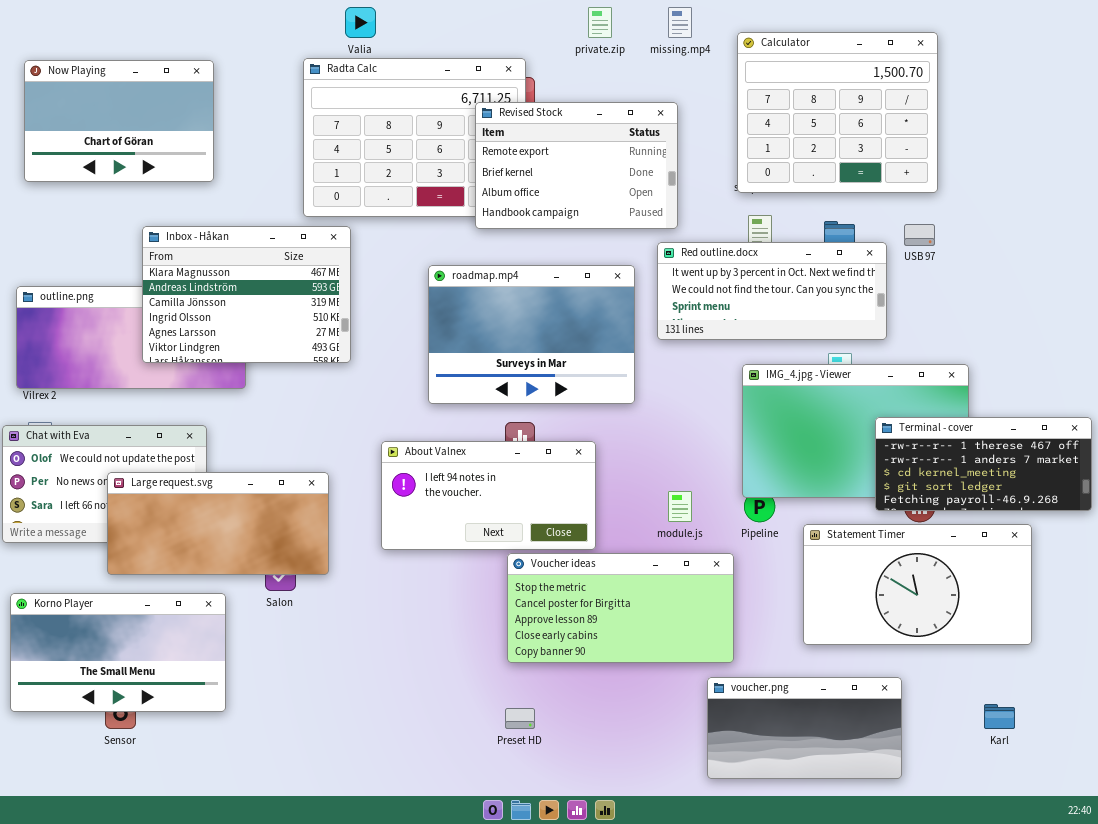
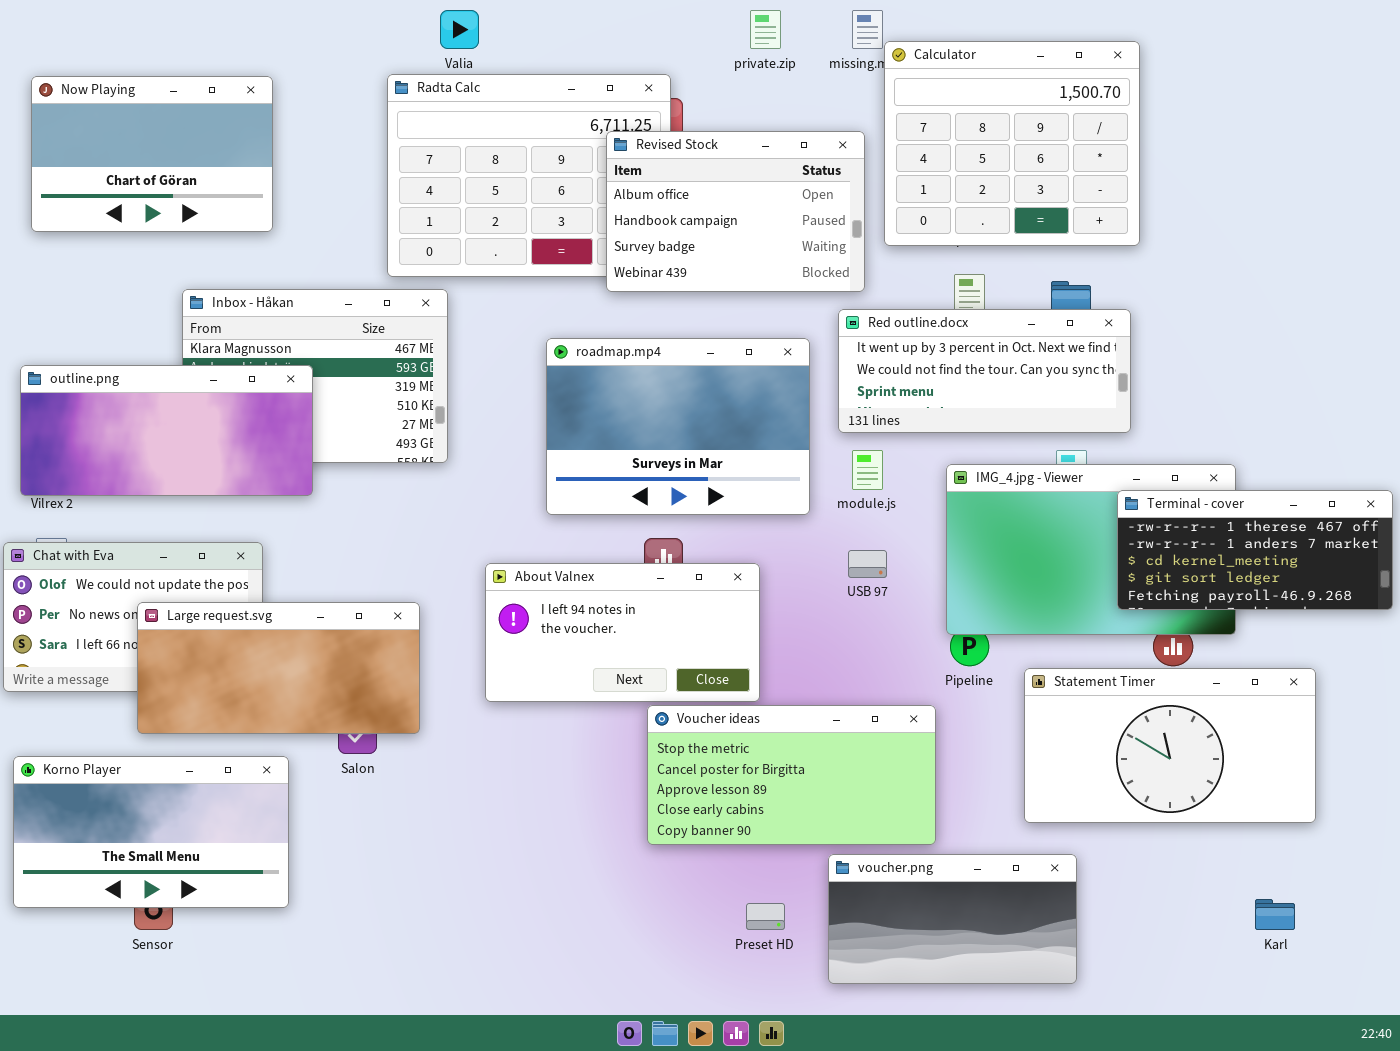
Calculator: [737,32,938,193] -> [884,41,1140,246], moved
Revised Stock: [475,102,678,229] -> [606,131,865,292], scrolled down 2 rows
USB 97: [904,224,935,246] -> [848,550,887,578], moved
outline.png: [16,286,246,389] -> [20,365,313,496], raised
Terminal - cover: [875,417,1092,511] -> [1117,490,1393,610], moved
module.js: [668,491,692,522] -> [852,450,883,490], moved
voucher.png: [707,677,902,779] -> [828,854,1077,984], moved
Preset HD: [505,708,535,729] -> [746,903,785,930], moved

